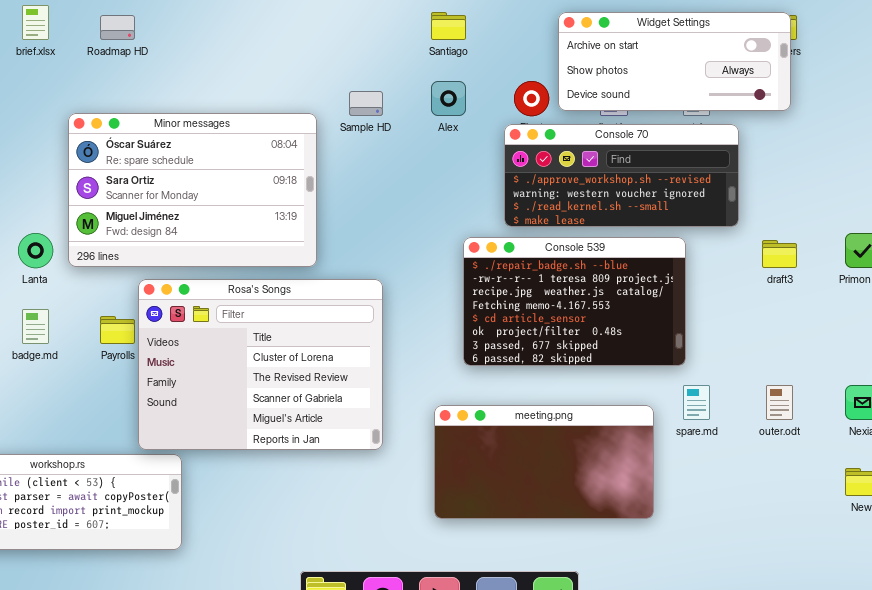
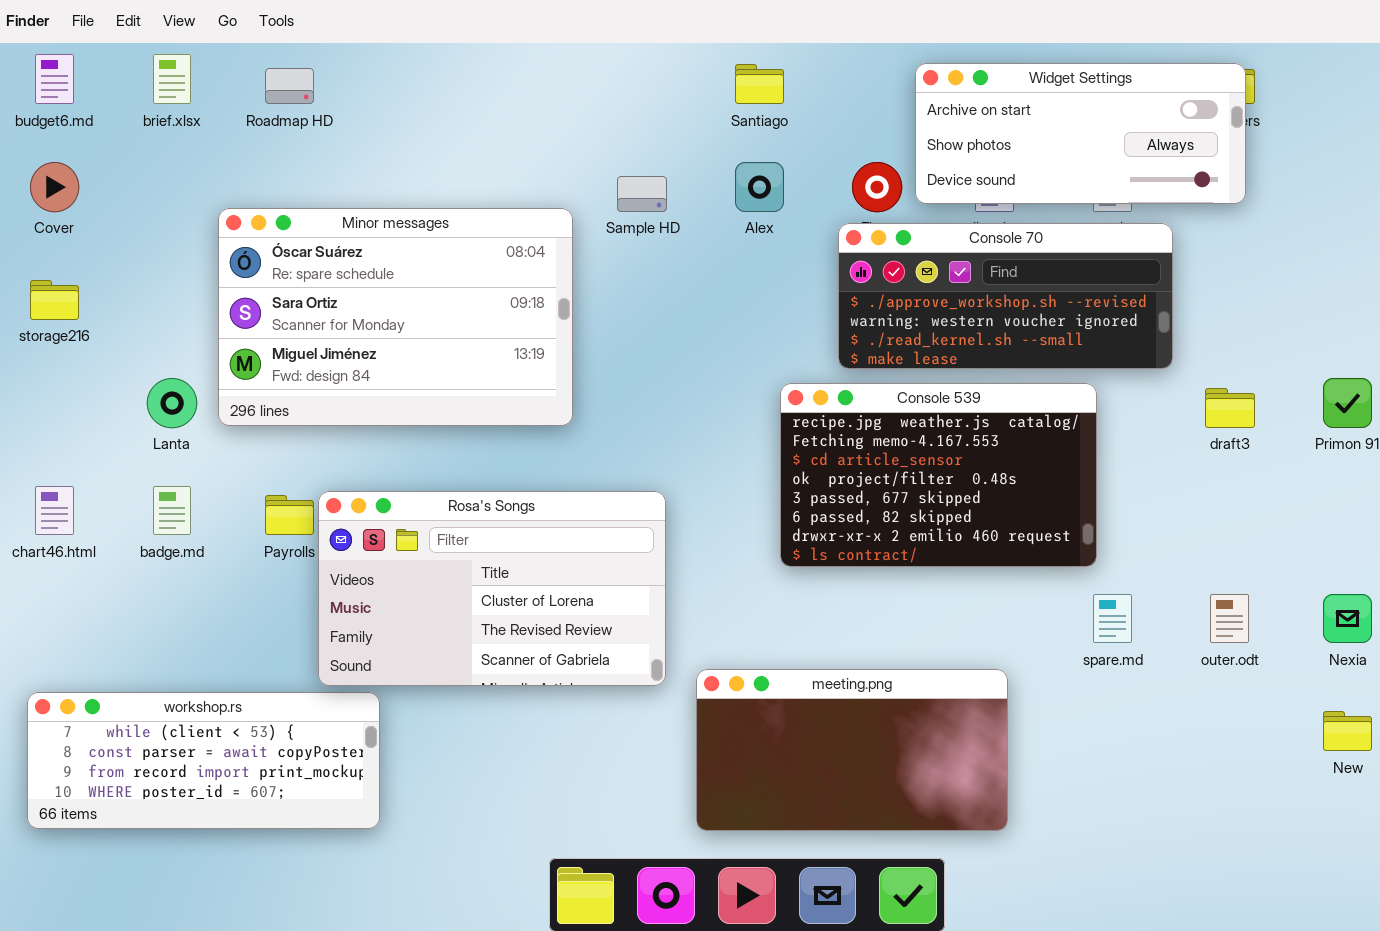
Console 539: [463,237,686,366] -> [780,383,1097,567], scrolled down 2 rows
Rosa's Songs: [138,279,383,450] -> [318,491,666,686], resized
meeting.png: [434,405,654,519] -> [696,669,1008,831], moved

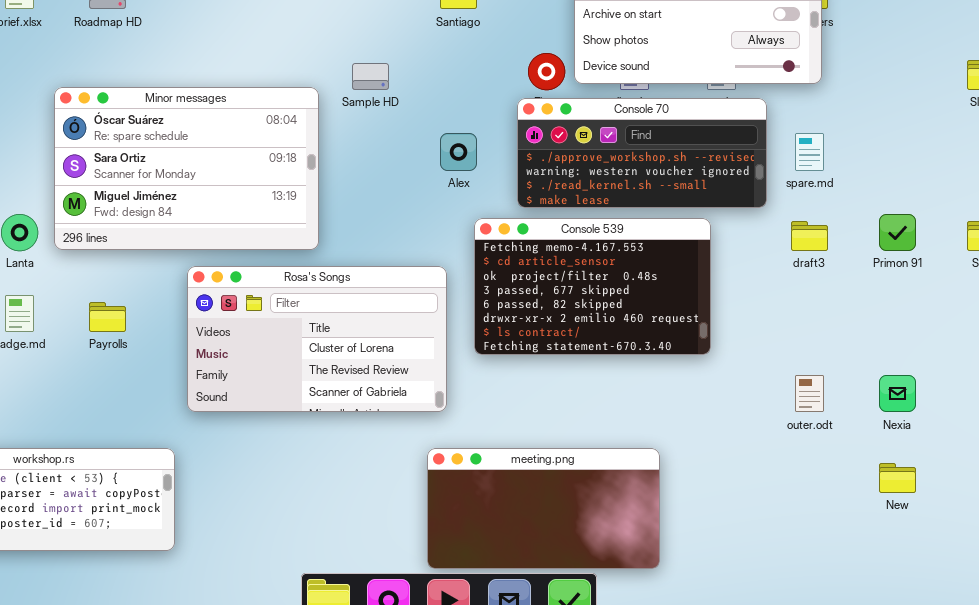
Alex: [735,162,784,212] -> [440,133,477,171], moved
Console 539: [780,383,1097,567] -> [474,218,711,355], scrolled down 1 row
Rosa's Songs: [318,491,666,686] -> [187,266,447,412], moved
spare.md: [1093,594,1132,643] -> [795,133,824,171], moved
meeting.png: [696,669,1008,831] -> [427,448,660,569], moved

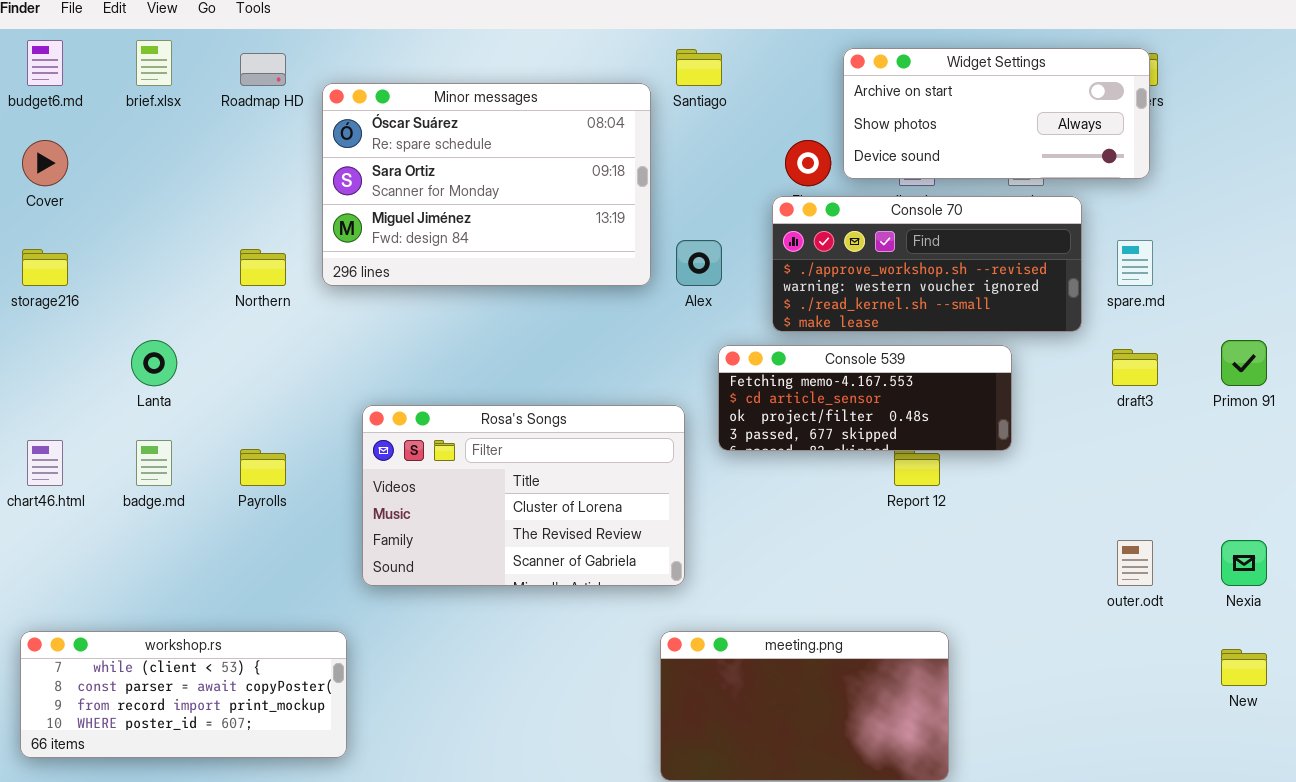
Minor messages: [54,87,319,250] -> [322,83,651,286], moved
Console 539: [474,218,711,355] -> [718,345,1012,451], resized

